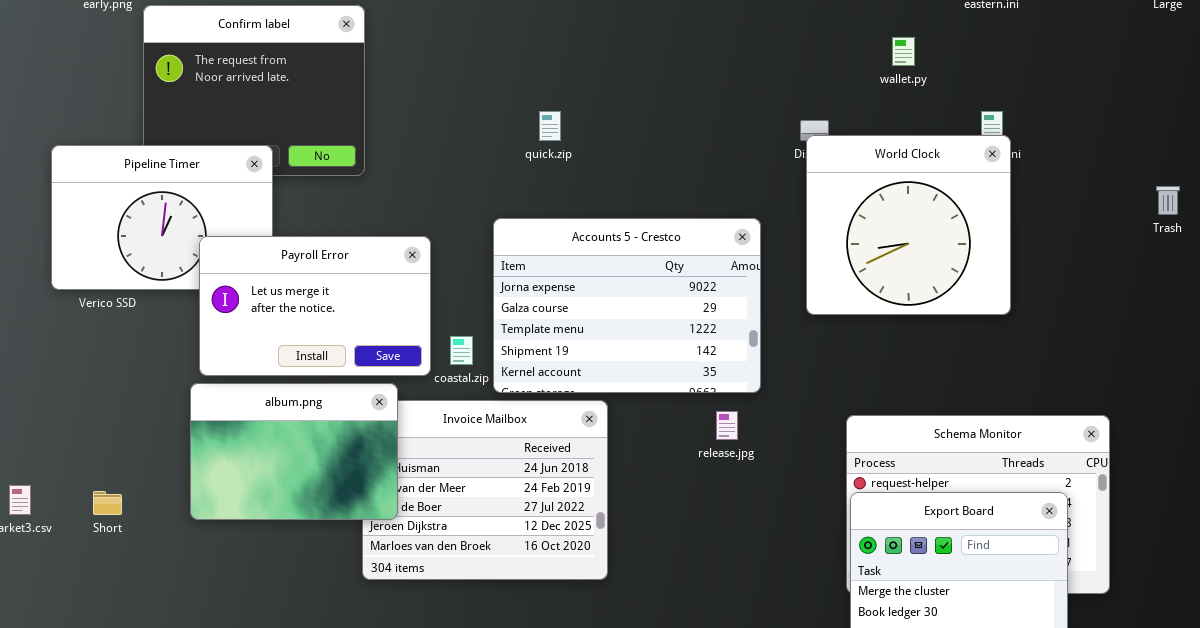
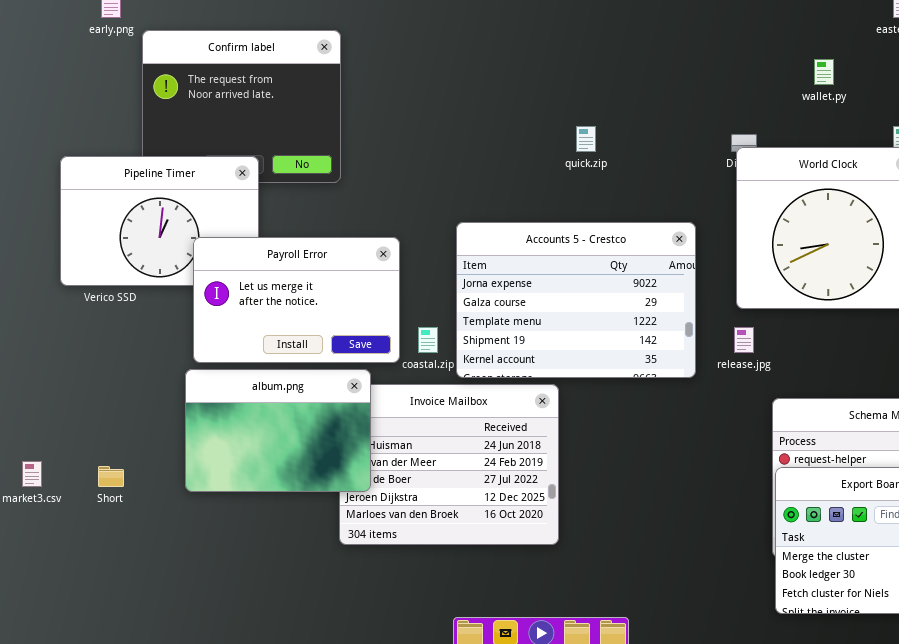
quick.zip: [539,111,561,141] -> [576,126,596,152], moved
release.jpg: [716,411,738,440] -> [734,327,754,353], moved

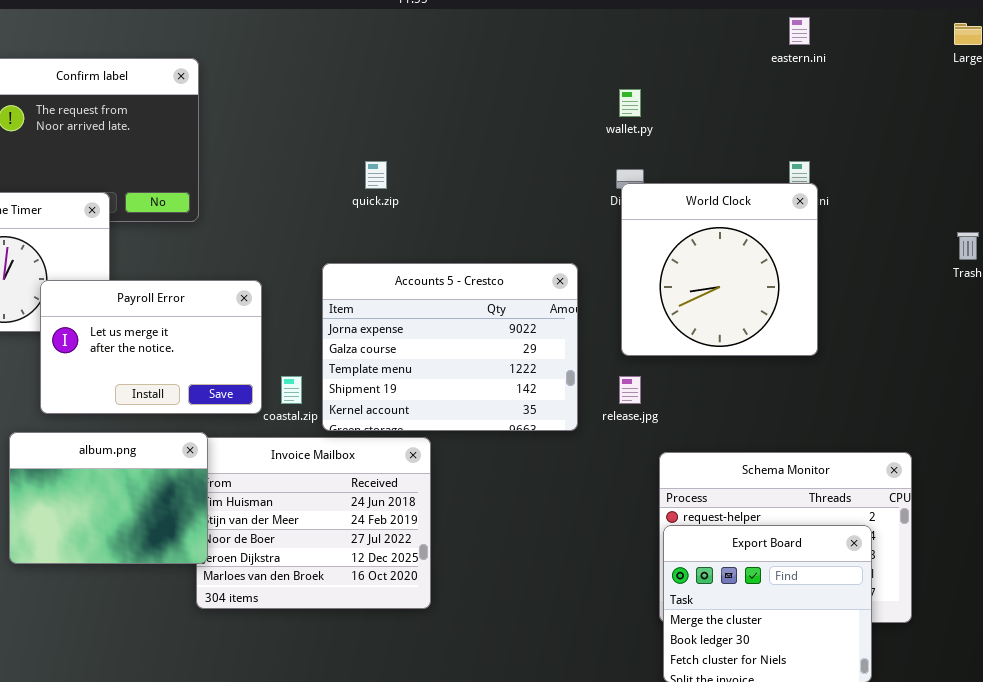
wallet.py: [814,59,834,85] -> [619,89,641,117], moved
quick.zip: [576,126,596,152] -> [365,161,387,189], moved
album.png: [185,369,371,492] -> [9,432,208,564], moved

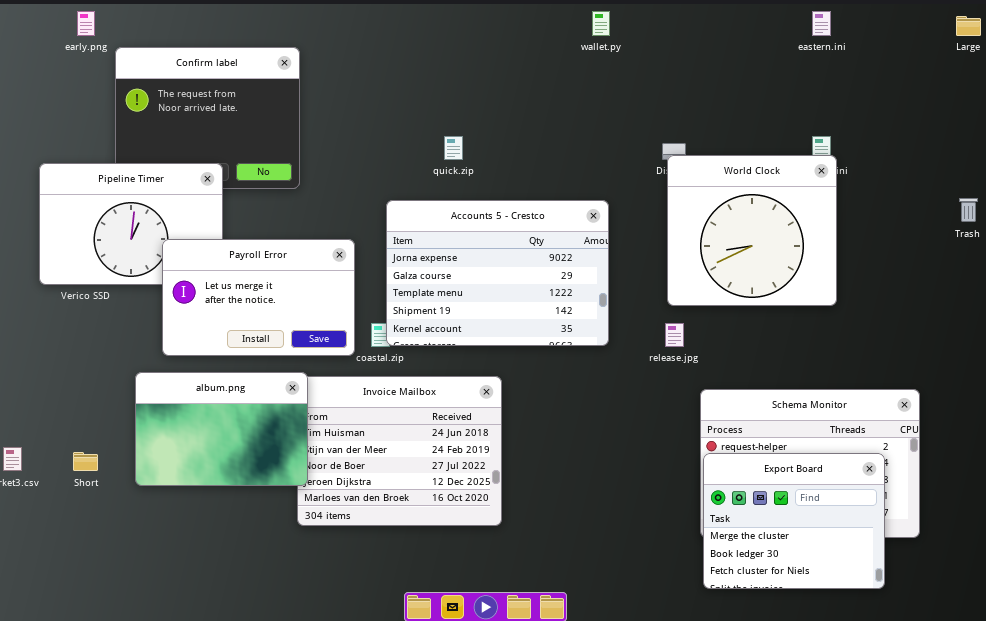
wallet.py: [619,89,641,117] -> [592,11,610,36], moved
Accounts 5 - Crestco: [322,263,578,431] -> [386,200,609,346], moved

